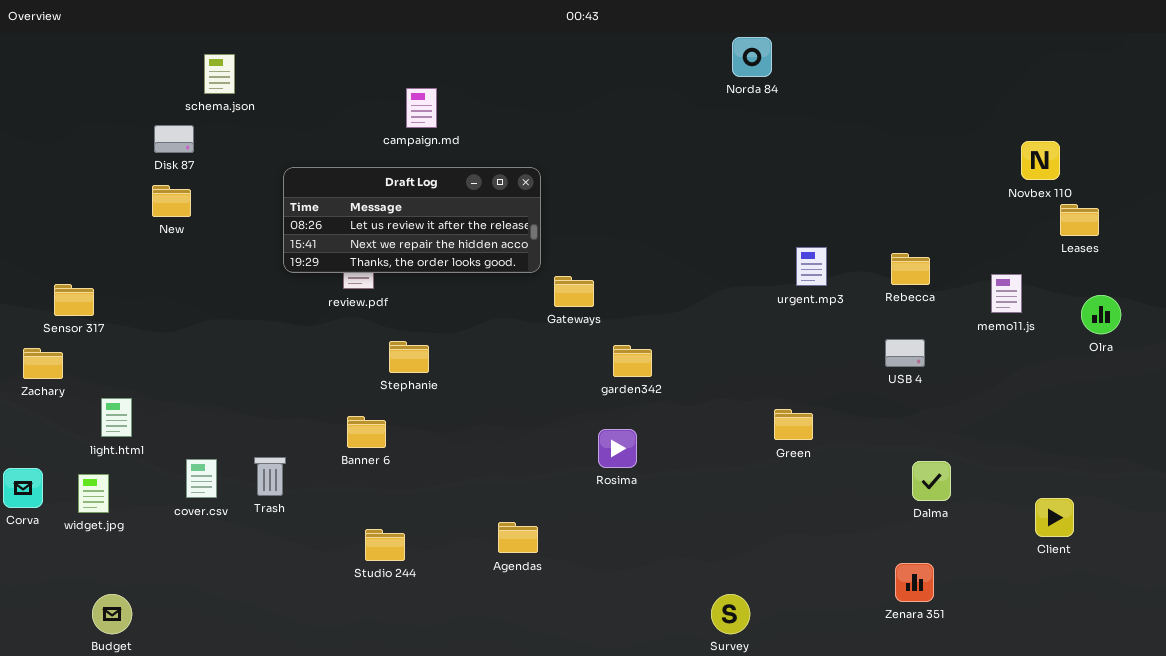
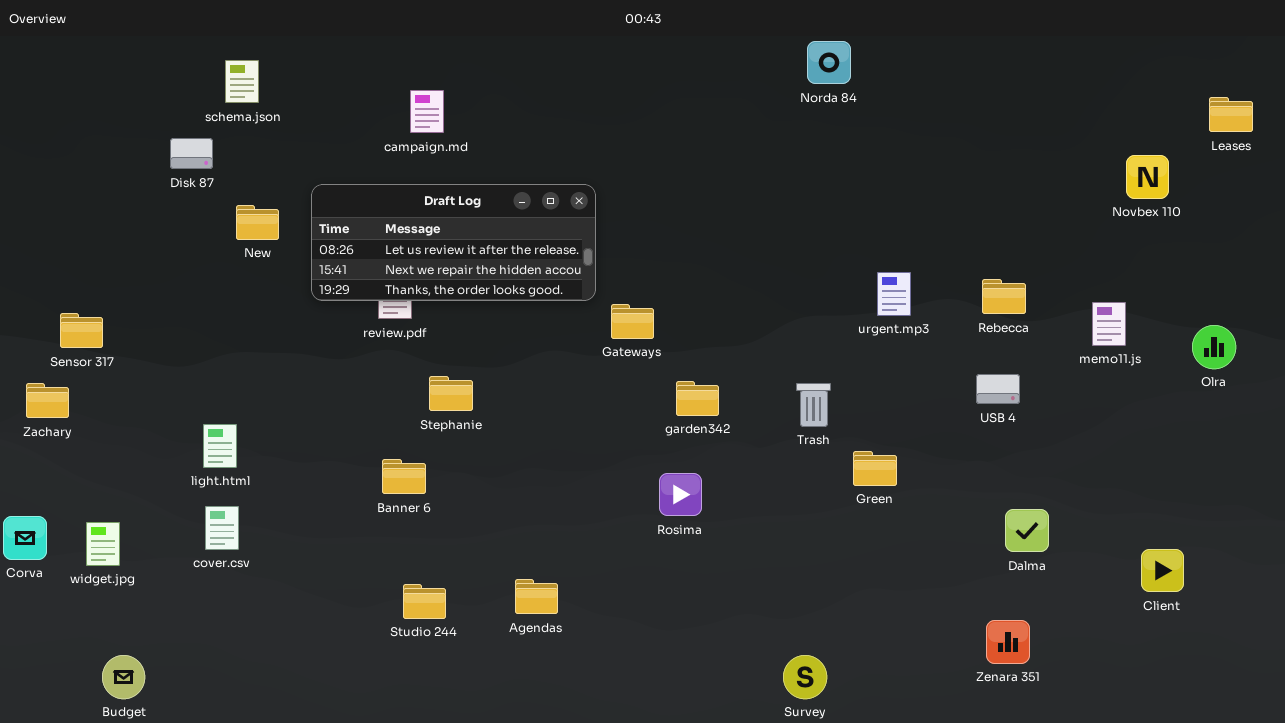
campaign.md: [406,88,437,128] -> [410,90,444,133], moved
New: [152,185,191,217] -> [236,205,279,240], moved
Leases: [1060,204,1099,236] -> [1209,97,1253,132], moved
light.html: [101,398,132,437] -> [203,424,237,468], moved
Trash: [254,457,286,496] -> [796,383,831,427], moved
Agendas: [498,522,538,553] -> [515,579,558,614], moved

